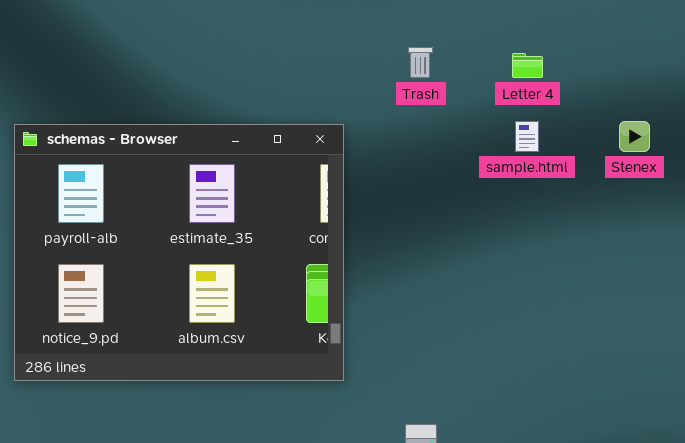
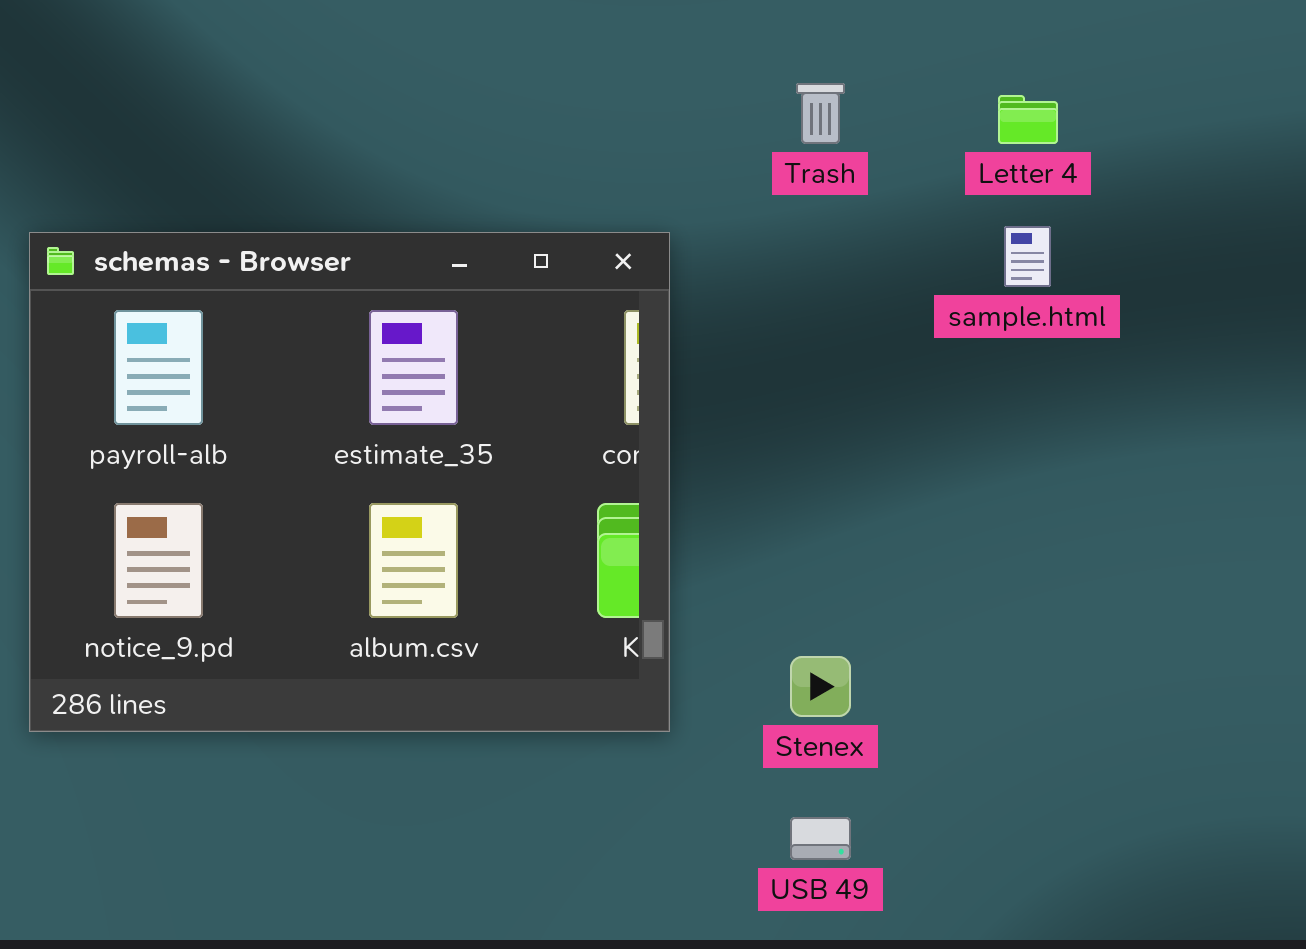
Stenex: [619,121,650,152] -> [790,656,851,717], moved

